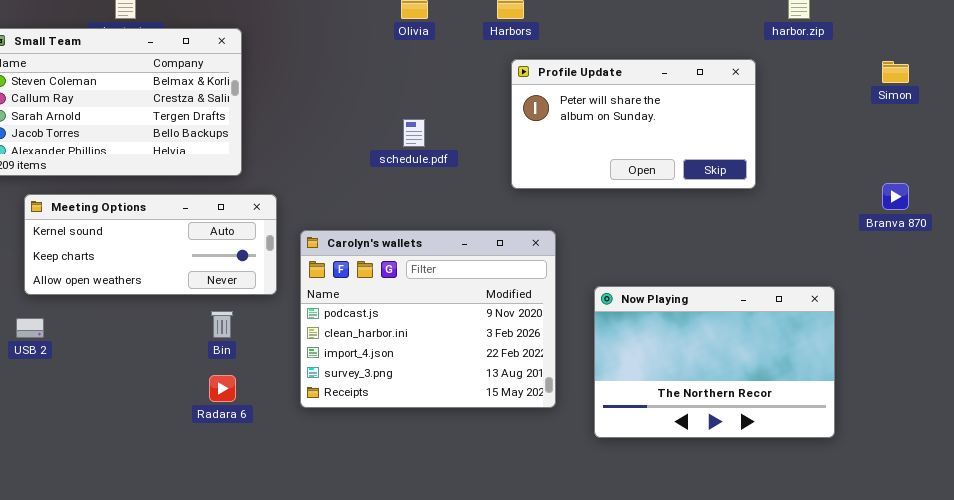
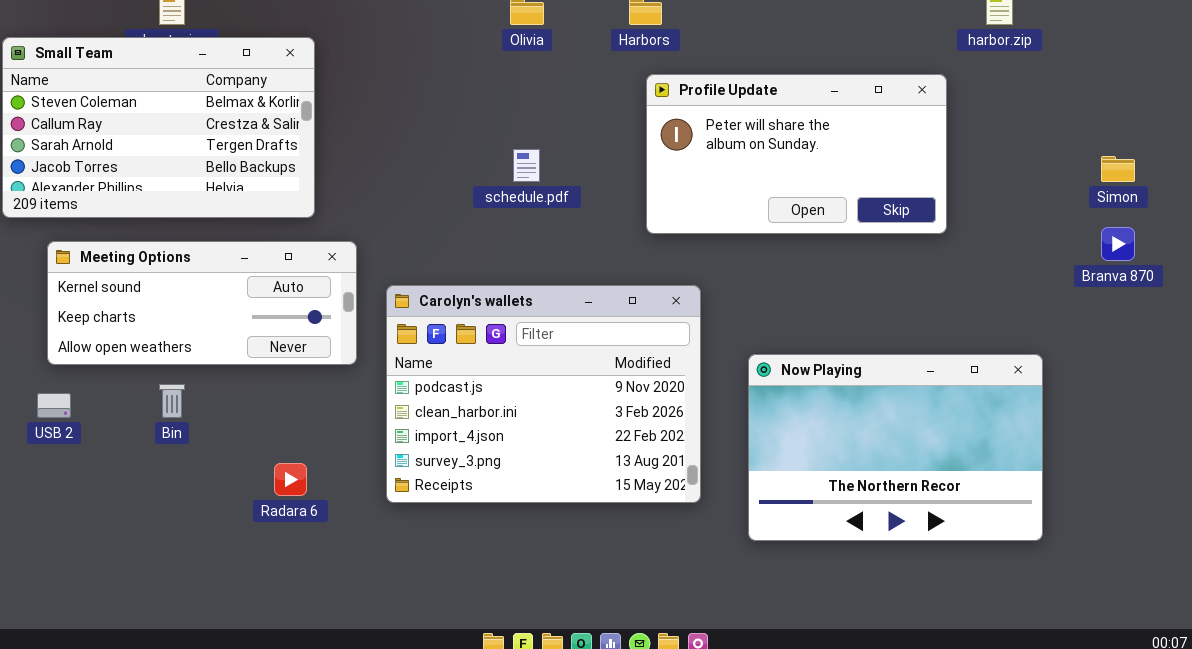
Simon: [882,61,909,83] -> [1101,156,1135,182], moved
Bin: [211,311,233,338] -> [159,384,185,418], moved

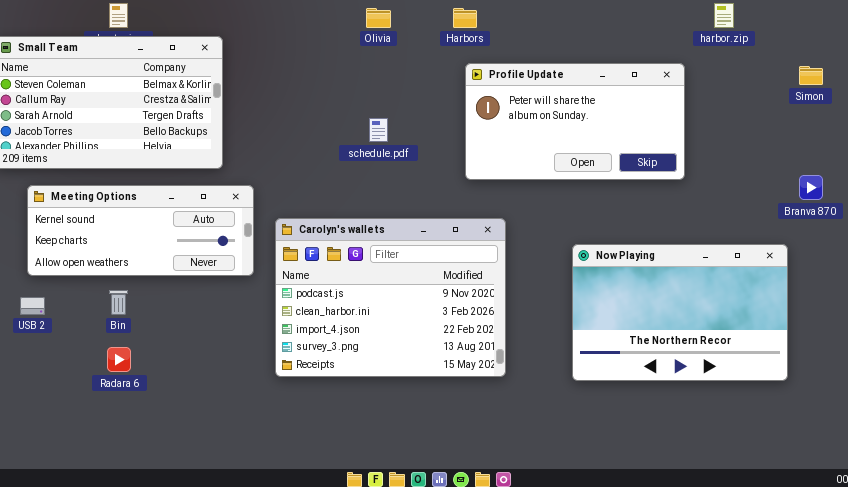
Simon: [1101,156,1135,182] -> [799,66,823,85], moved
Now Playing: [748,354,1043,541] -> [572,244,788,381], moved
Radara 6: [274,463,307,496] -> [107,347,131,372], moved

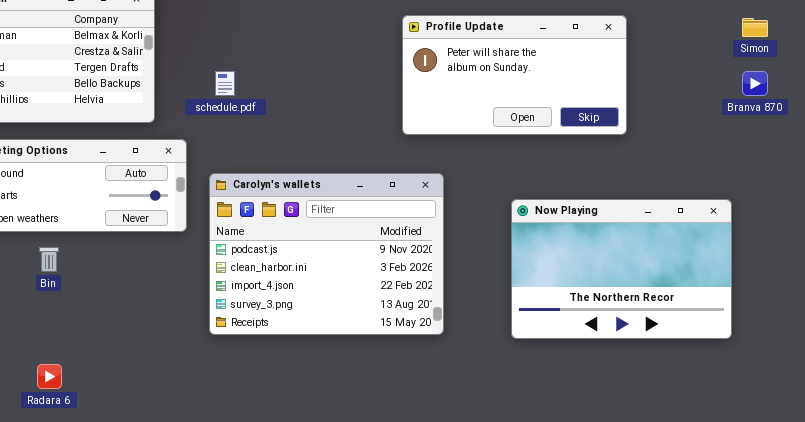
schedule.pdf: [369,118,388,142] -> [215,71,235,96], moved
Branva 870: [799,175,823,200] -> [742,71,768,96], moved
Radara 6: [107,347,131,372] -> [37,364,62,389], moved

